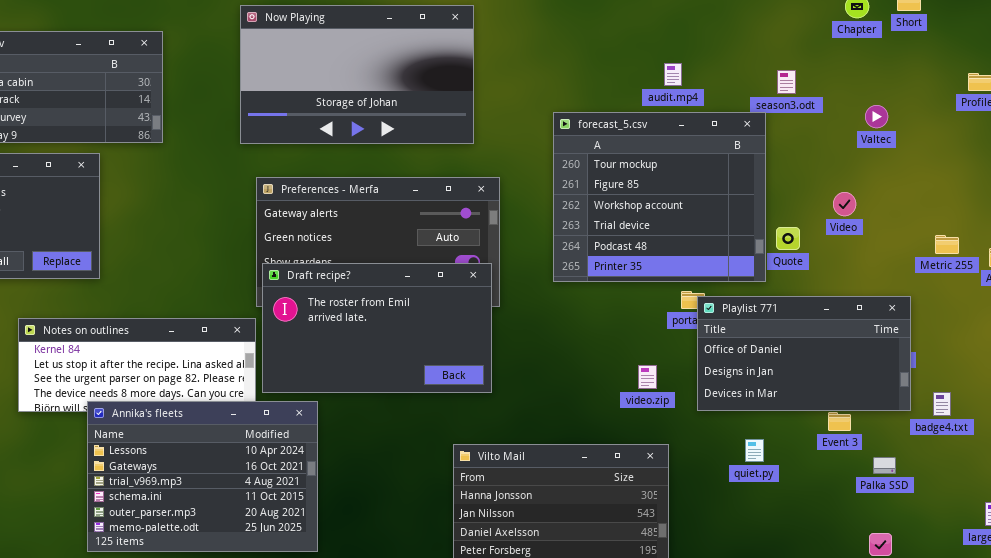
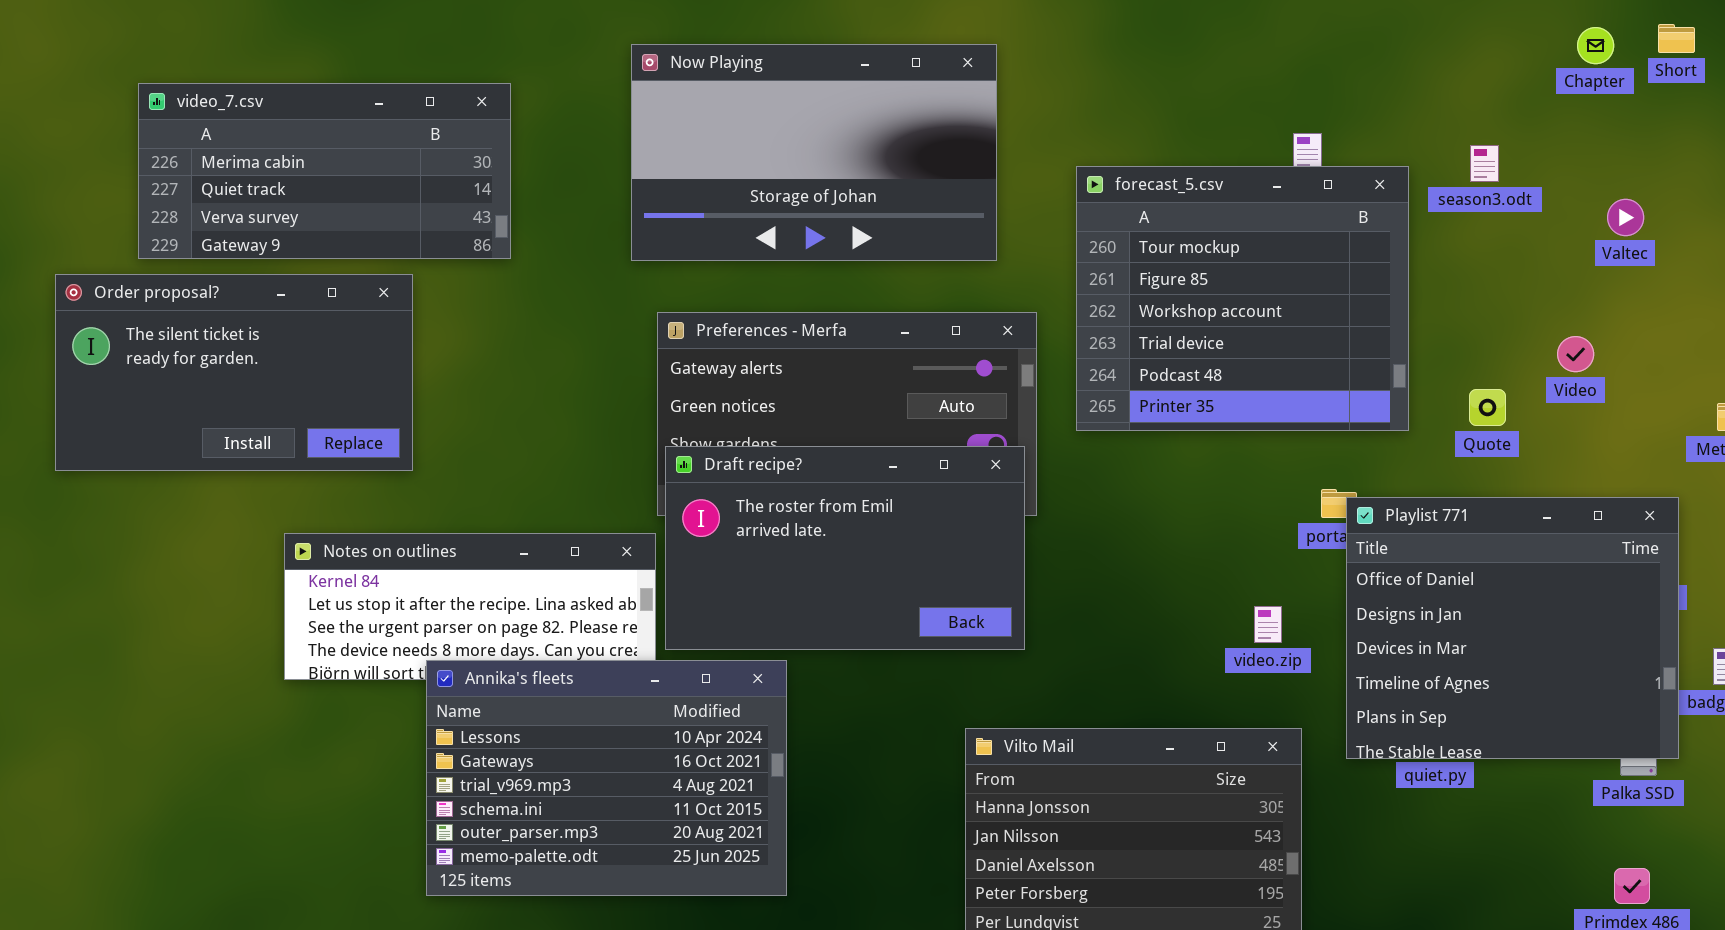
forecast_5.csv: [553,112,766,282] -> [1076,166,1409,431], moved
Playlist 771: [697,296,911,411] -> [1346,497,1679,759], resized
Annika's fleets: [87,401,318,552] -> [426,660,787,896], moved

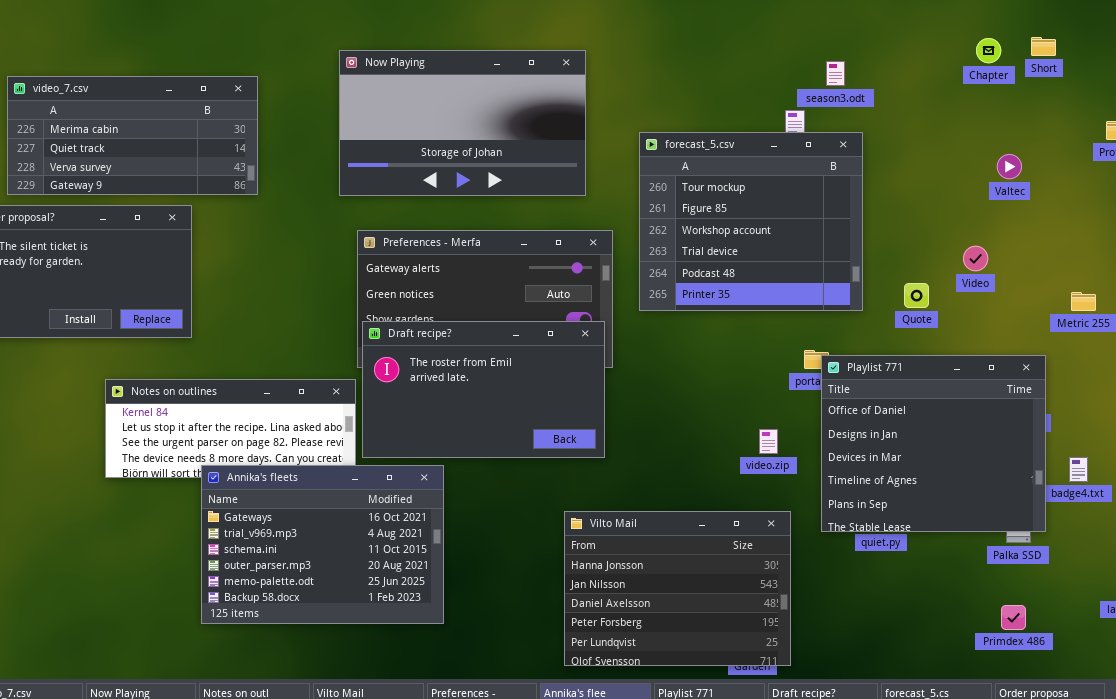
season3.odt: [1470,145,1499,182] -> [826,61,845,86], moved
Annika's fleets: [426,660,787,896] -> [201,465,444,624], scrolled down 1 row

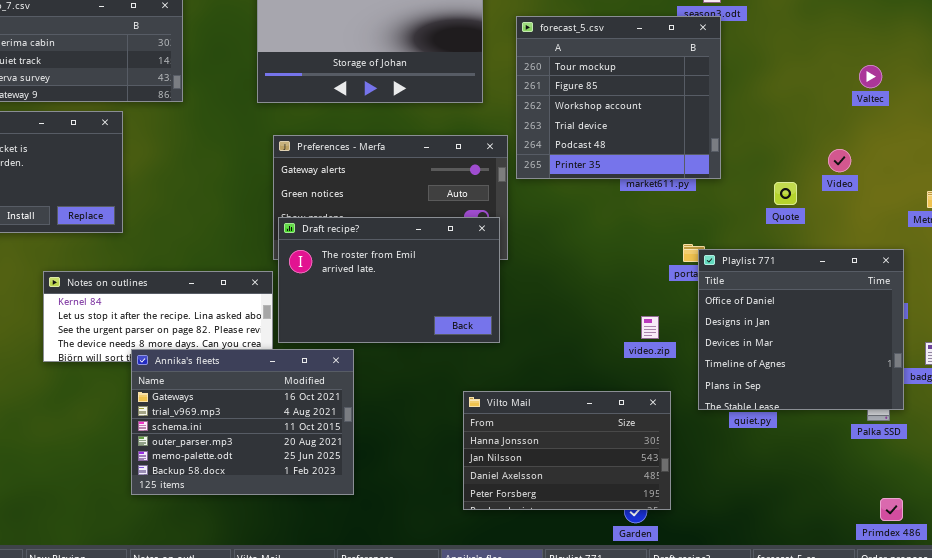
forecast_5.csv: [639,132,863,311] -> [516,16,721,179], moved
Vilto Mail: [564,511,791,666] -> [463,391,671,510], resized
Primdex 486: [1001,605,1026,630] -> [880,498,903,521], moved

